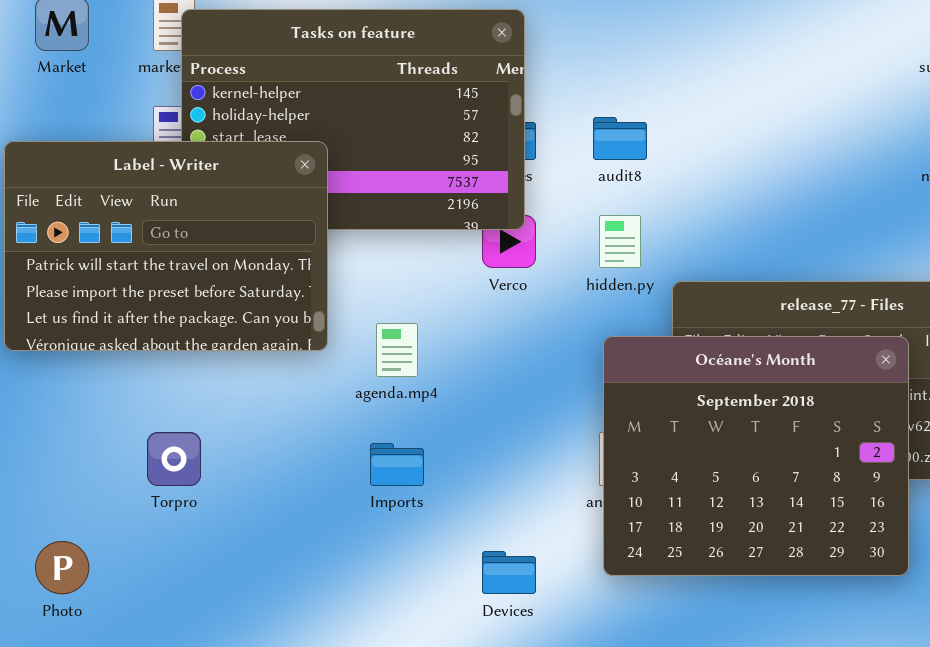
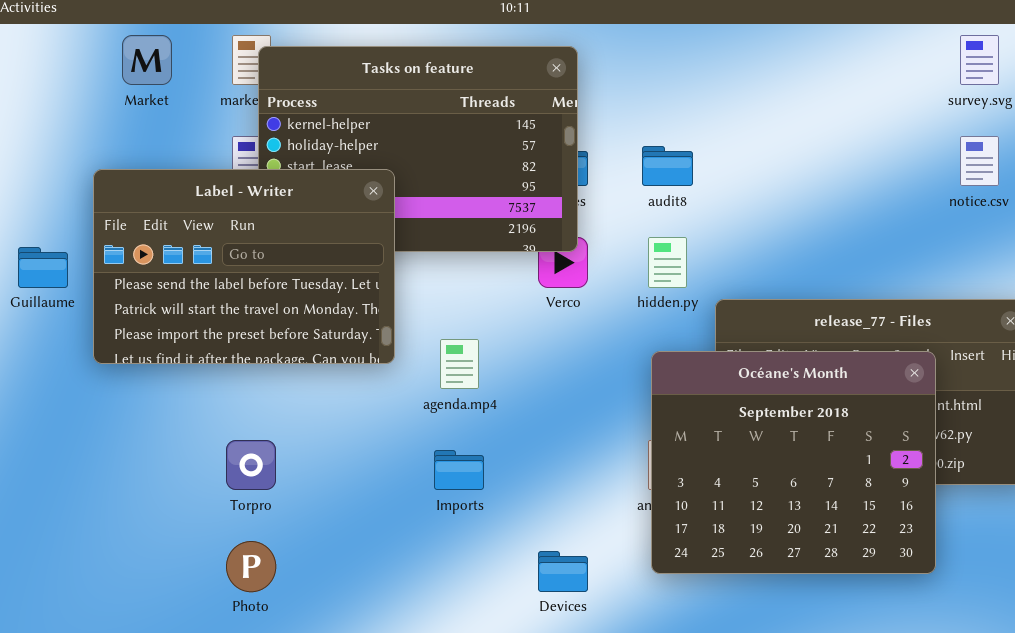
Label - Writer: [4,141,328,351] -> [93,169,395,364], scrolled up 1 row
Photo: [35,541,89,594] -> [226,541,276,592], moved

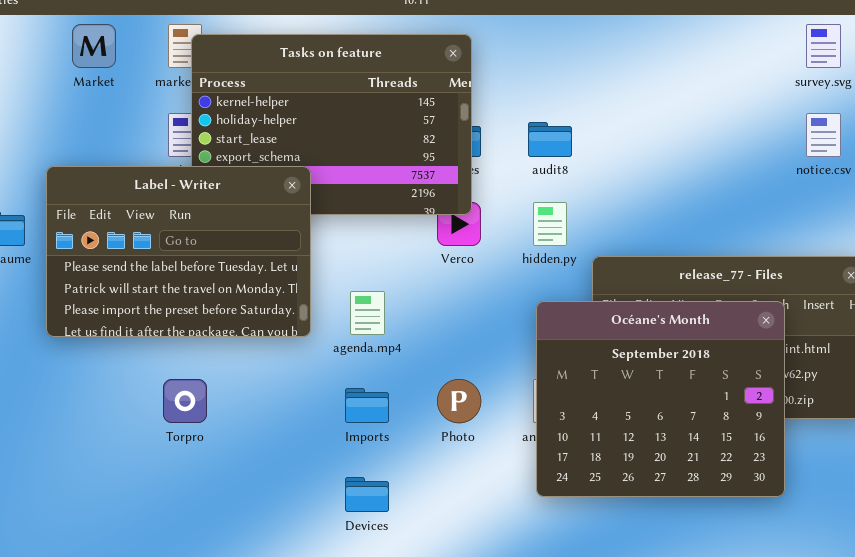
Label - Writer: [93,169,395,364] -> [46,166,311,337], moved
Photo: [226,541,276,592] -> [437,379,481,423], moved
Devices: [538,551,588,592] -> [345,477,389,512], moved

